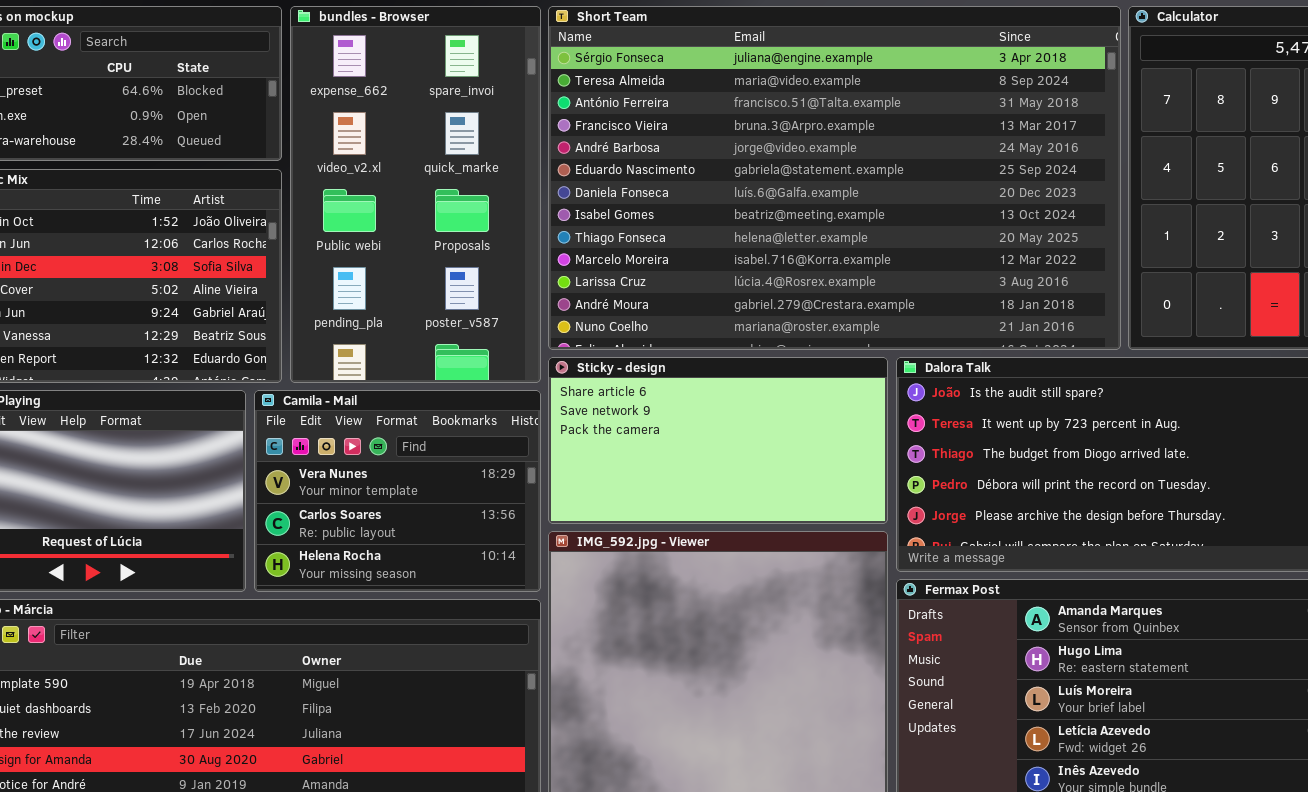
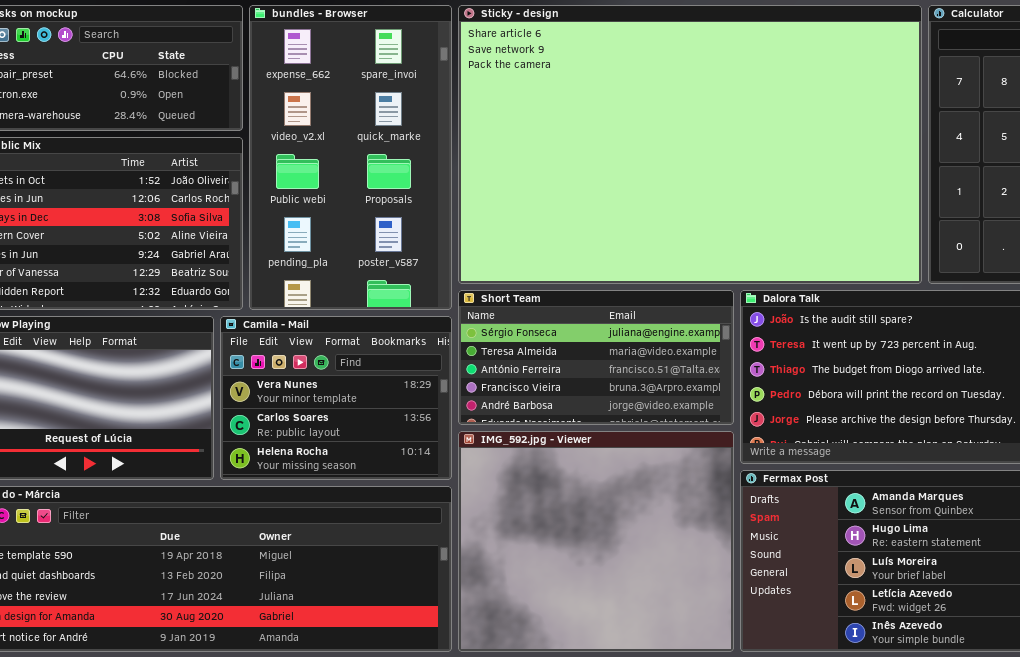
Short Team: [548,6,1121,350] -> [458,290,734,425], moved, resized
Sticky - design: [548,357,888,524] -> [458,5,922,284], moved, resized

